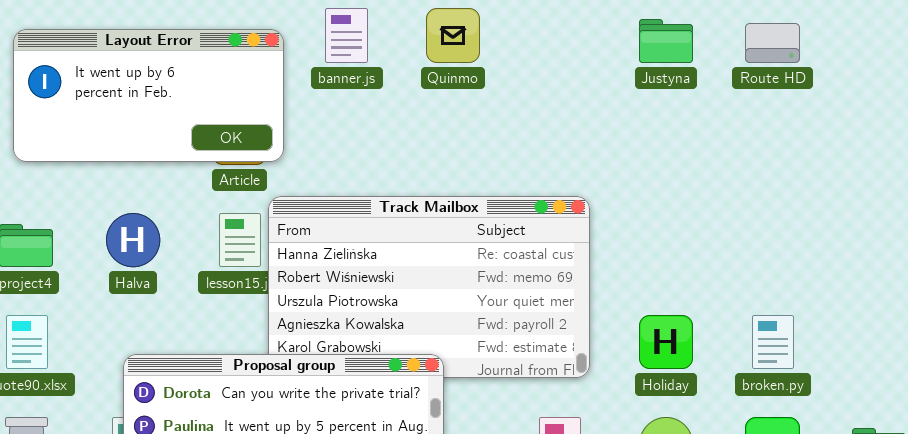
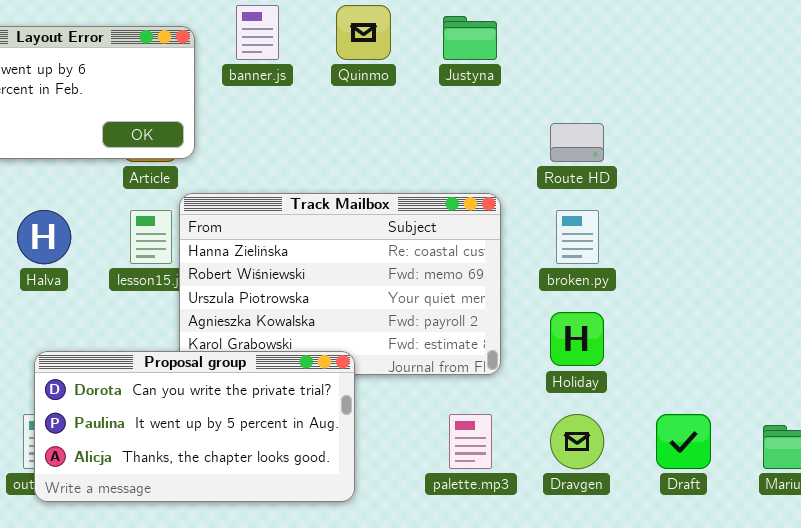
Justyna: [639,19,693,63] -> [443,16,497,60], moved
Route HD: [745,23,800,63] -> [550,123,604,162], moved
broken.py: [752,315,794,369] -> [556,210,599,264], moved

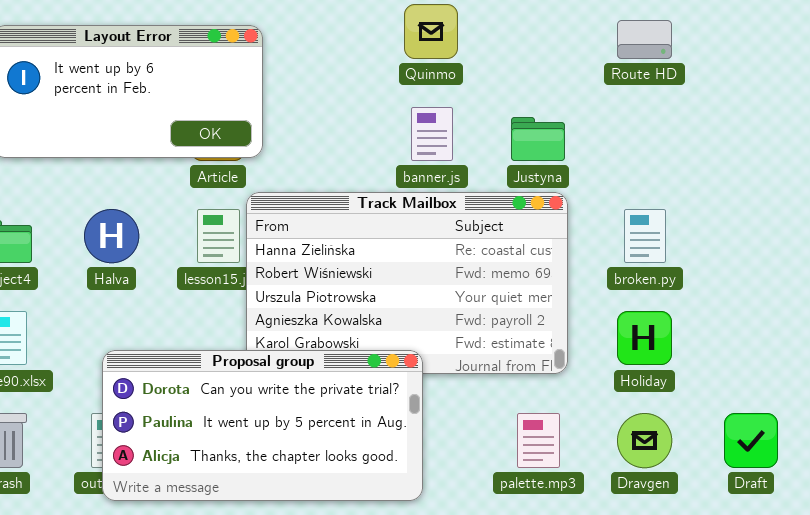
banner.js: [236,5,279,60] -> [411,107,453,161], moved
Justyna: [443,16,497,60] -> [511,117,565,161], moved
Route HD: [550,123,604,162] -> [617,20,672,59], moved

